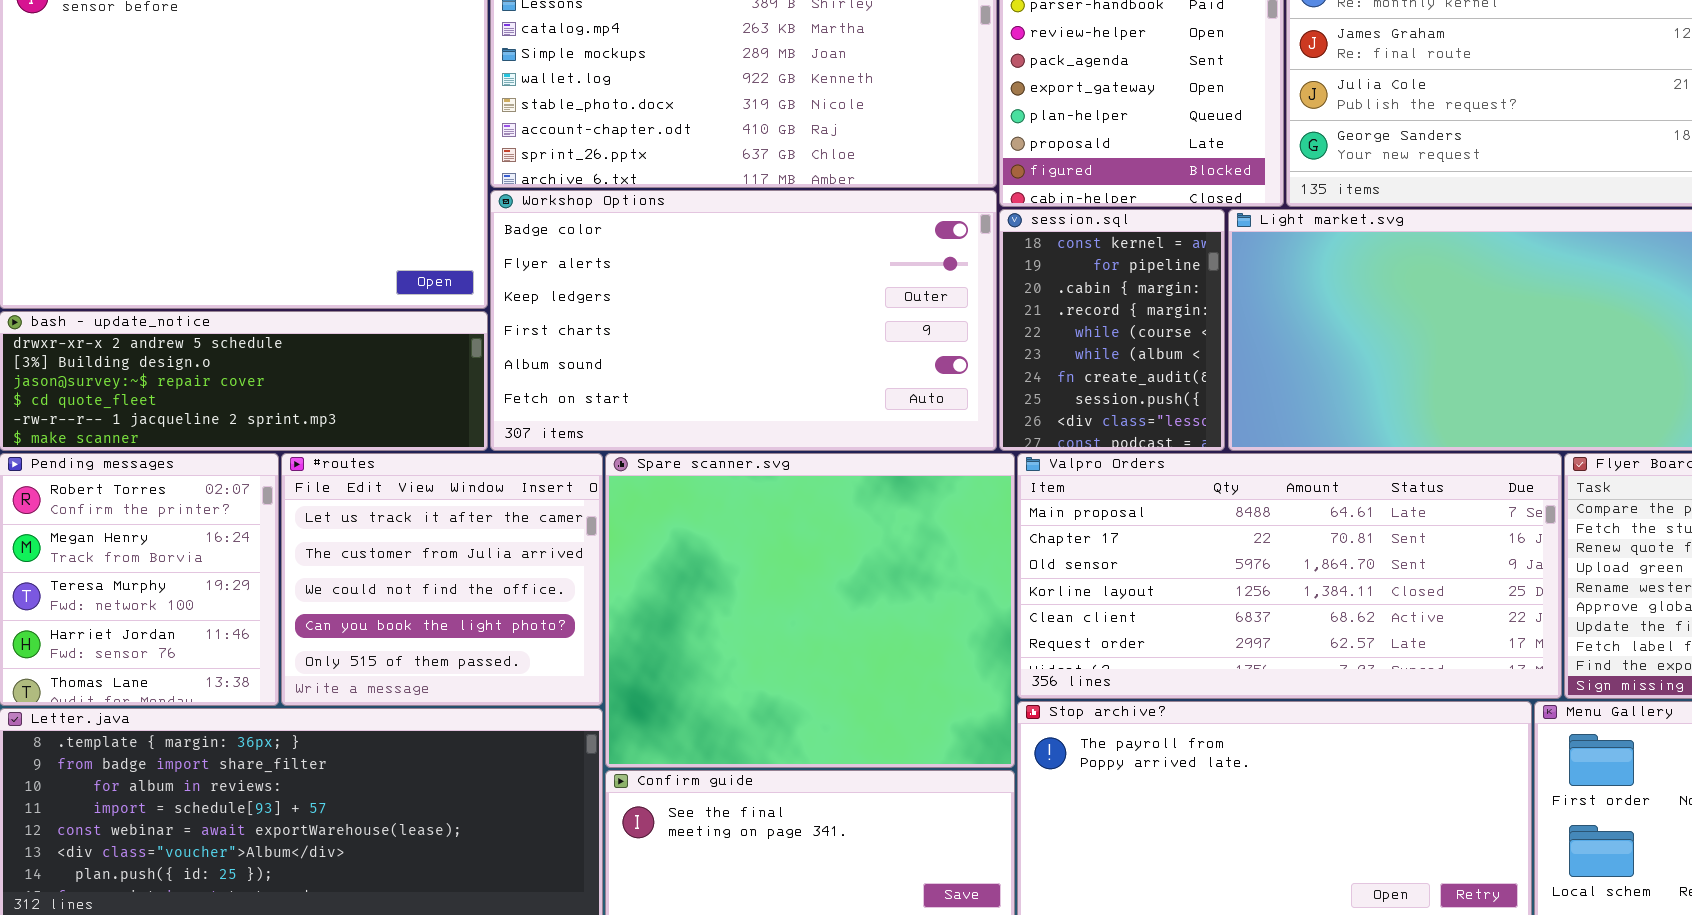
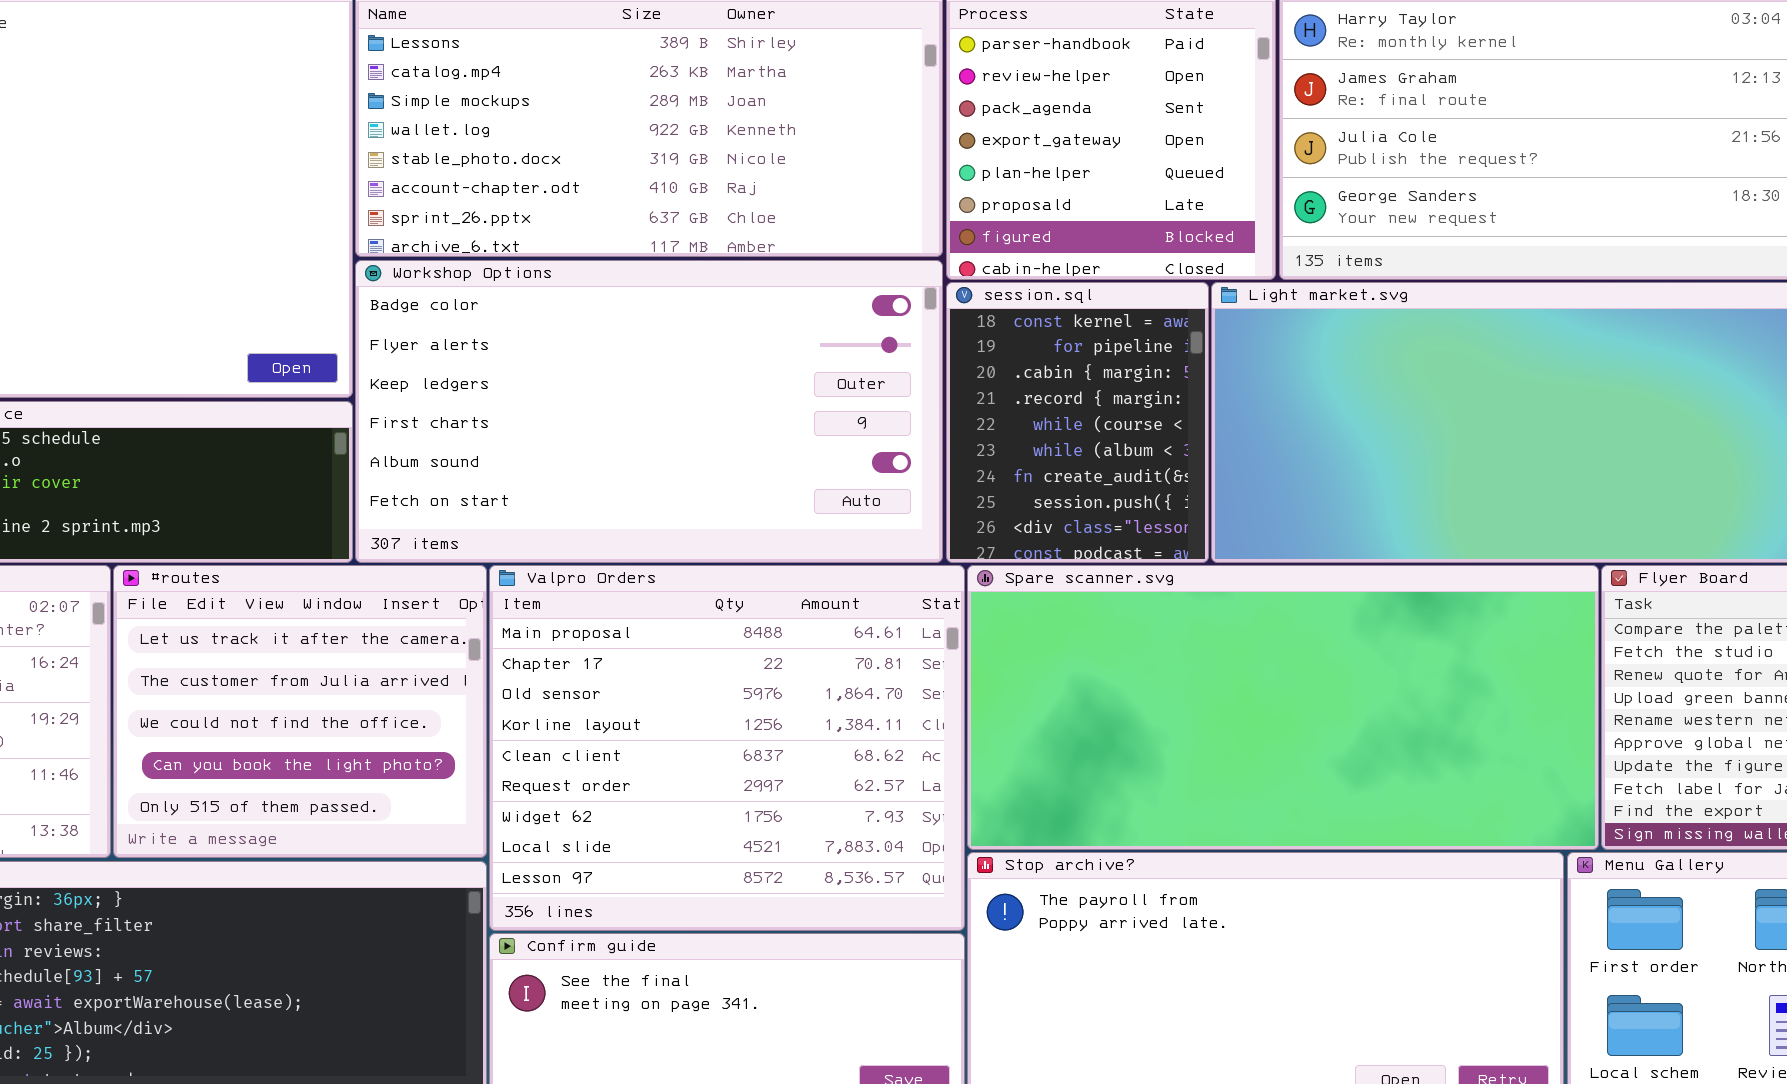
Spare scanner.svg: [605,453,1015,768] -> [967,565,1599,850], moved, resized
Valpro Orders: [1017,453,1562,699] -> [489,565,965,931], moved, resized

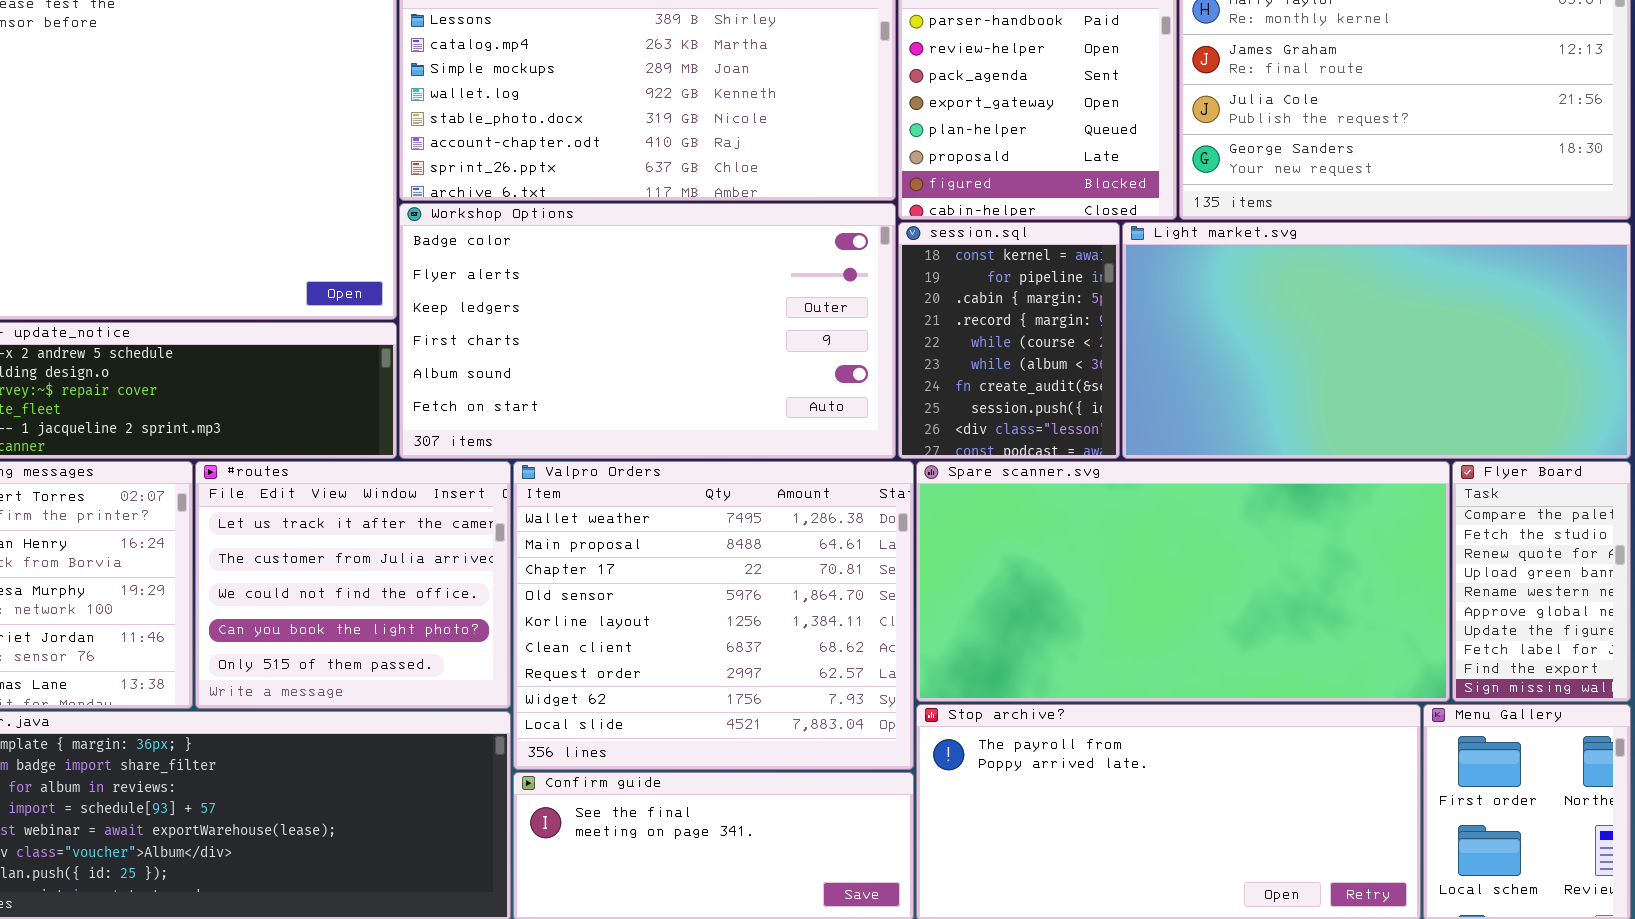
Valpro Orders: [489,565,965,931] -> [513,461,914,770], scrolled up 1 row

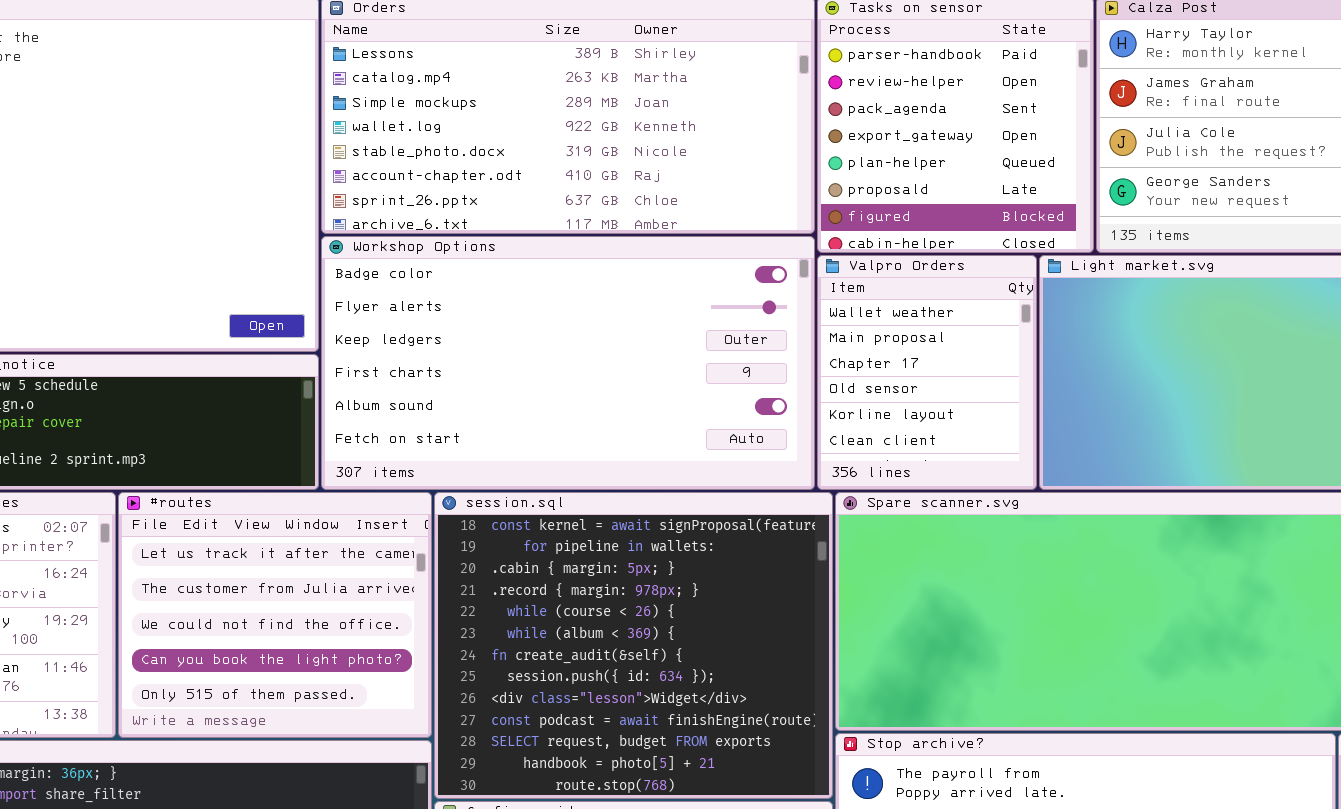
session.sql: [898,222,1120,459] -> [434,492,833,799], moved, resized
Valpro Orders: [513,461,914,770] -> [817,255,1037,490], moved, resized

